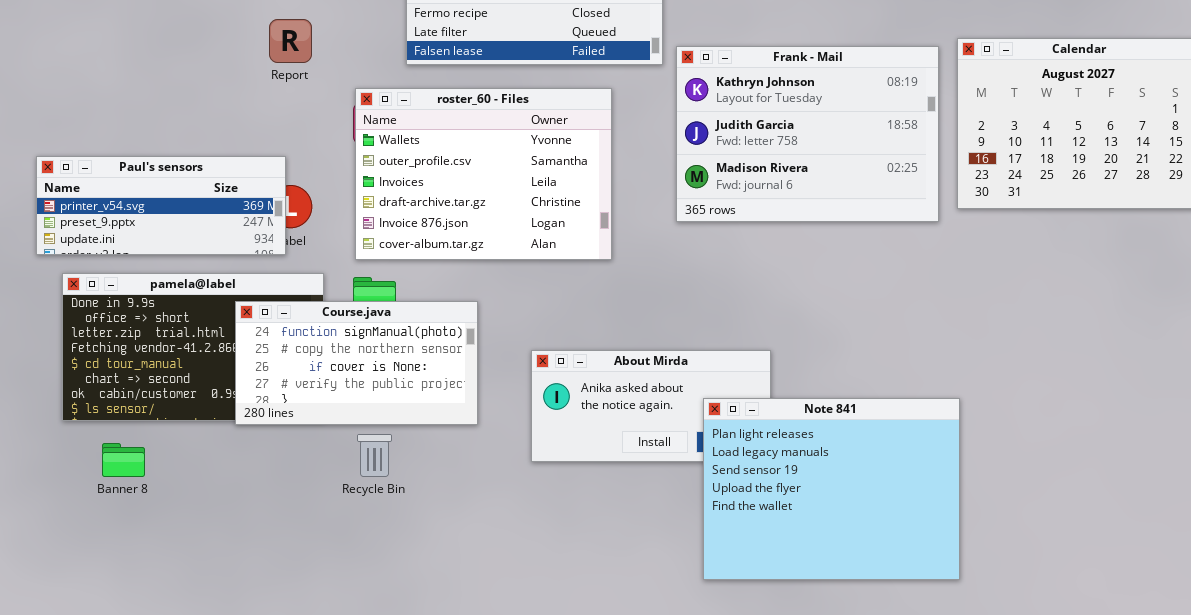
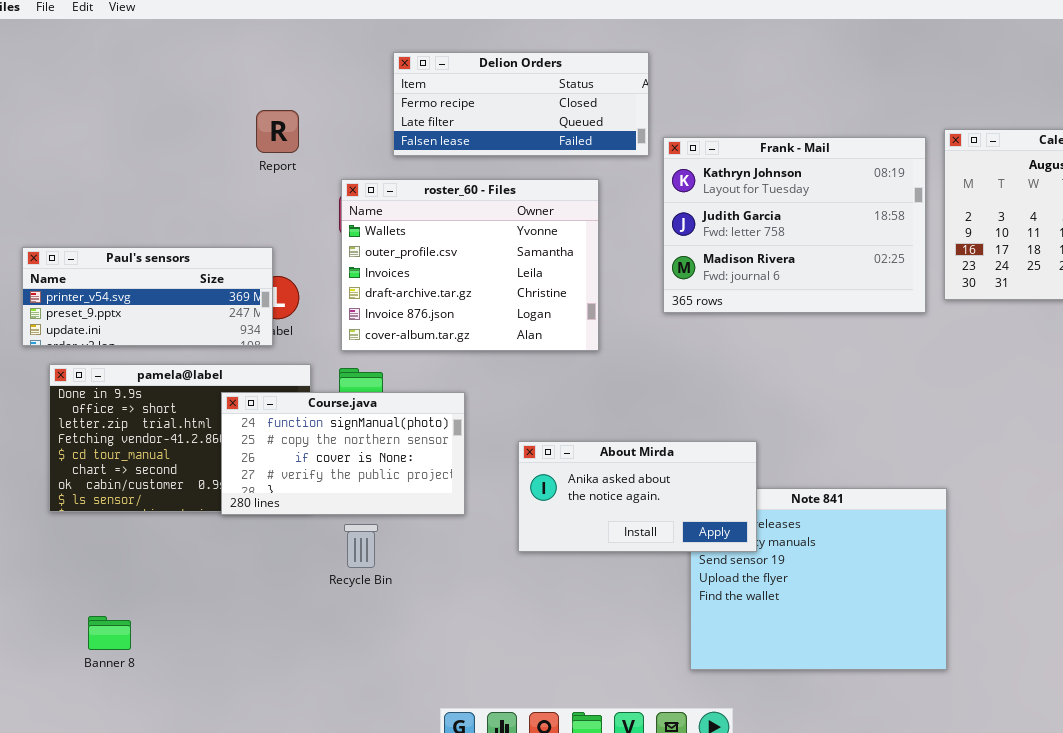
About Mirda: [531,350,771,462] -> [518,441,757,552], raised
Banner 8: [102,443,145,477] -> [88,616,131,650], moved

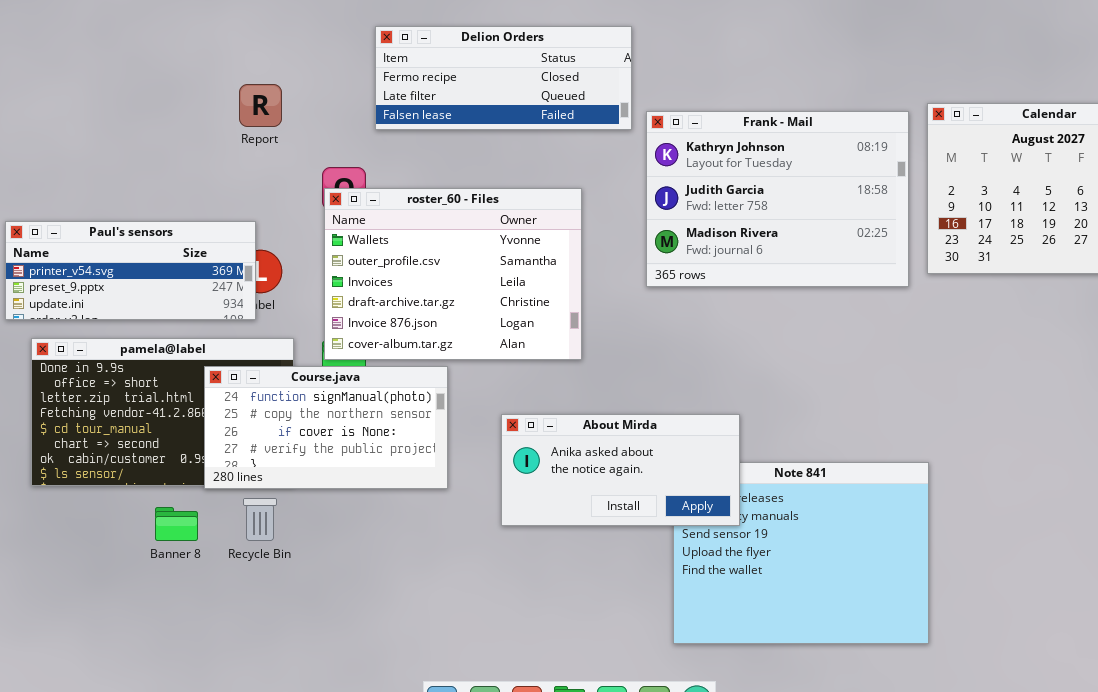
roster_60 - Files: [341,179,599,351] -> [324,188,582,360], moved
Recycle Bin: [344,524,378,568] -> [243,498,277,541], moved
Banner 8: [88,616,131,650] -> [155,507,198,541], moved

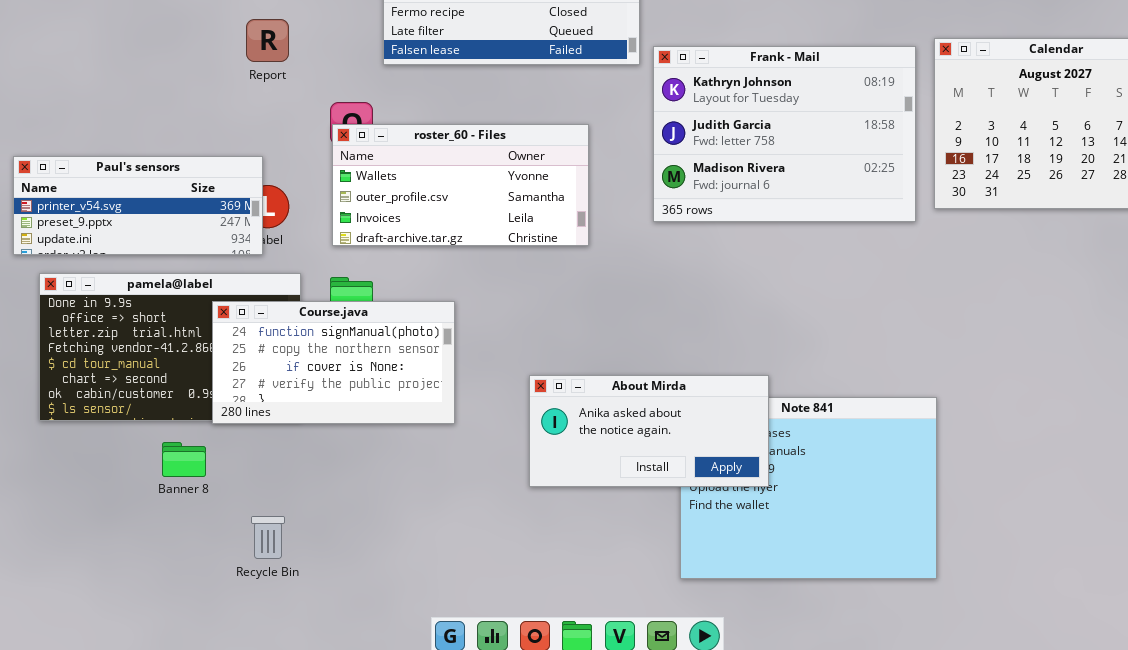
roster_60 - Files: [324,188,582,360] -> [332,124,589,246], resized
About Mirda: [501,414,740,526] -> [529,375,769,487], moved
Recycle Bin: [243,498,277,541] -> [251,516,285,559], moved

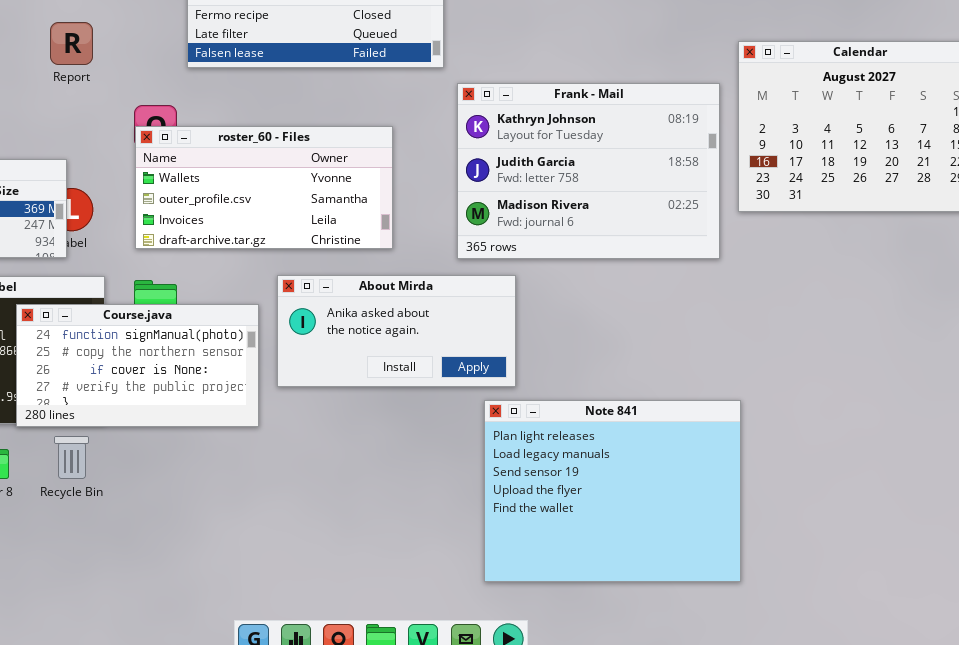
Frank - Mail: [653,46,916,222] -> [457,83,720,259], moved
About Mirda: [529,375,769,487] -> [277,275,516,387], moved
Recycle Bin: [251,516,285,559] -> [54,436,89,479], moved

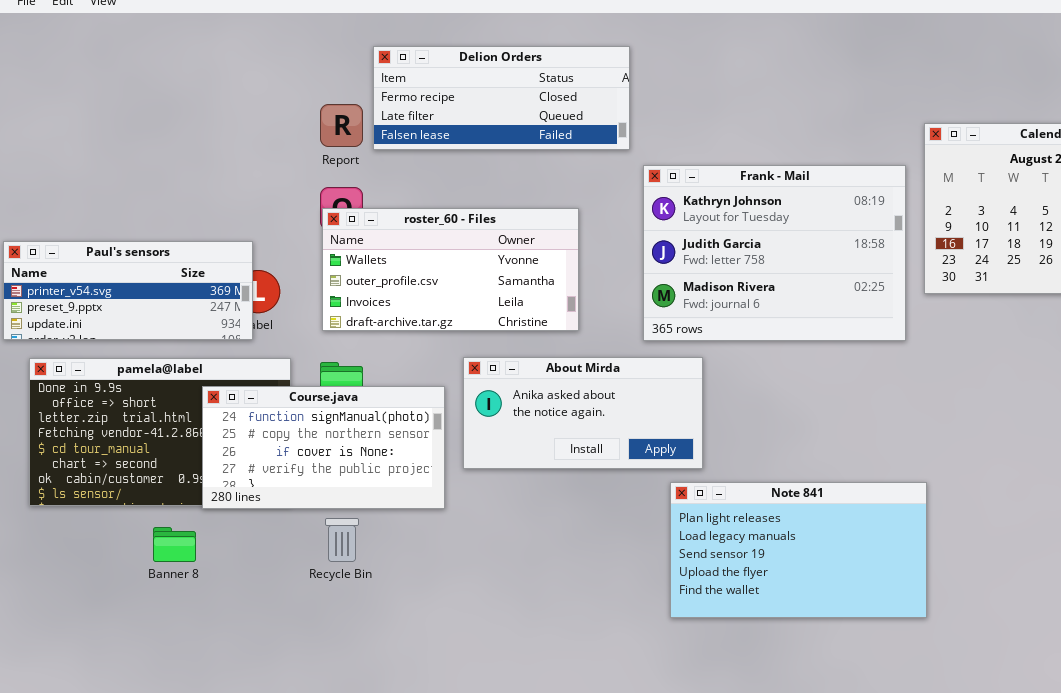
Report: [50,22,93,65] -> [320,104,363,147], moved
Note 841: [484,400,741,582] -> [670,482,927,618], resized
Recycle Bin: [54,436,89,479] -> [325,518,359,562], moved

